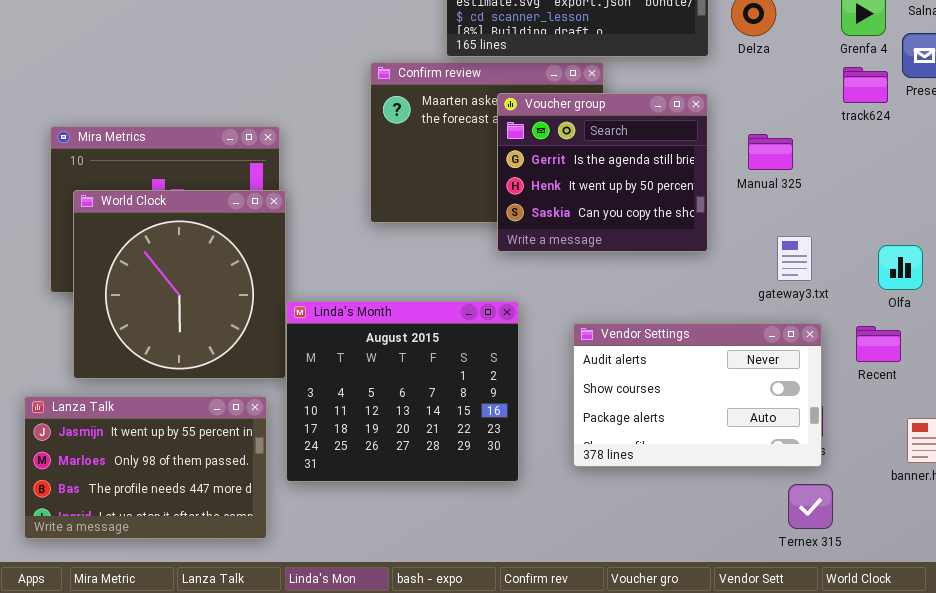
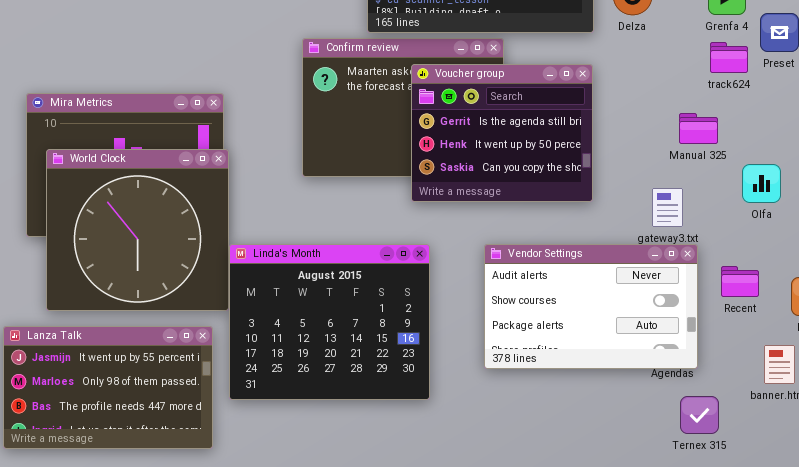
Manual 325: [748,134,793,170] -> [679,113,718,144], moved
Olfa: [878,245,923,290] -> [742,164,781,203], moved
Vendor Settings: [573,323,822,467] -> [484,244,698,369], moved
Ternex 315: [788,484,833,529] -> [680,396,719,434], moved

